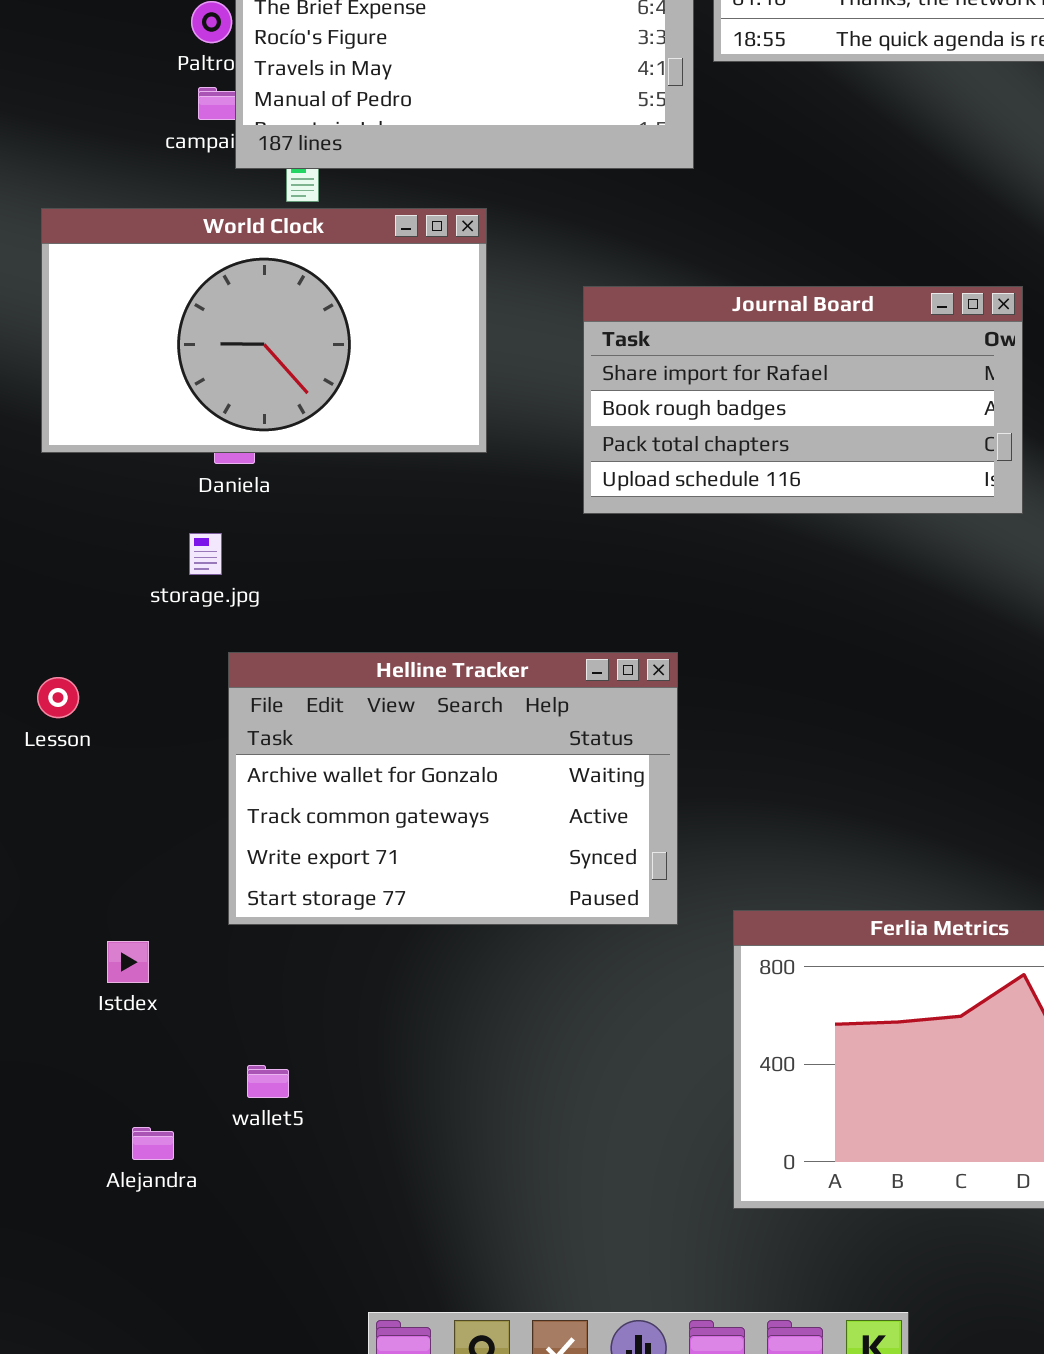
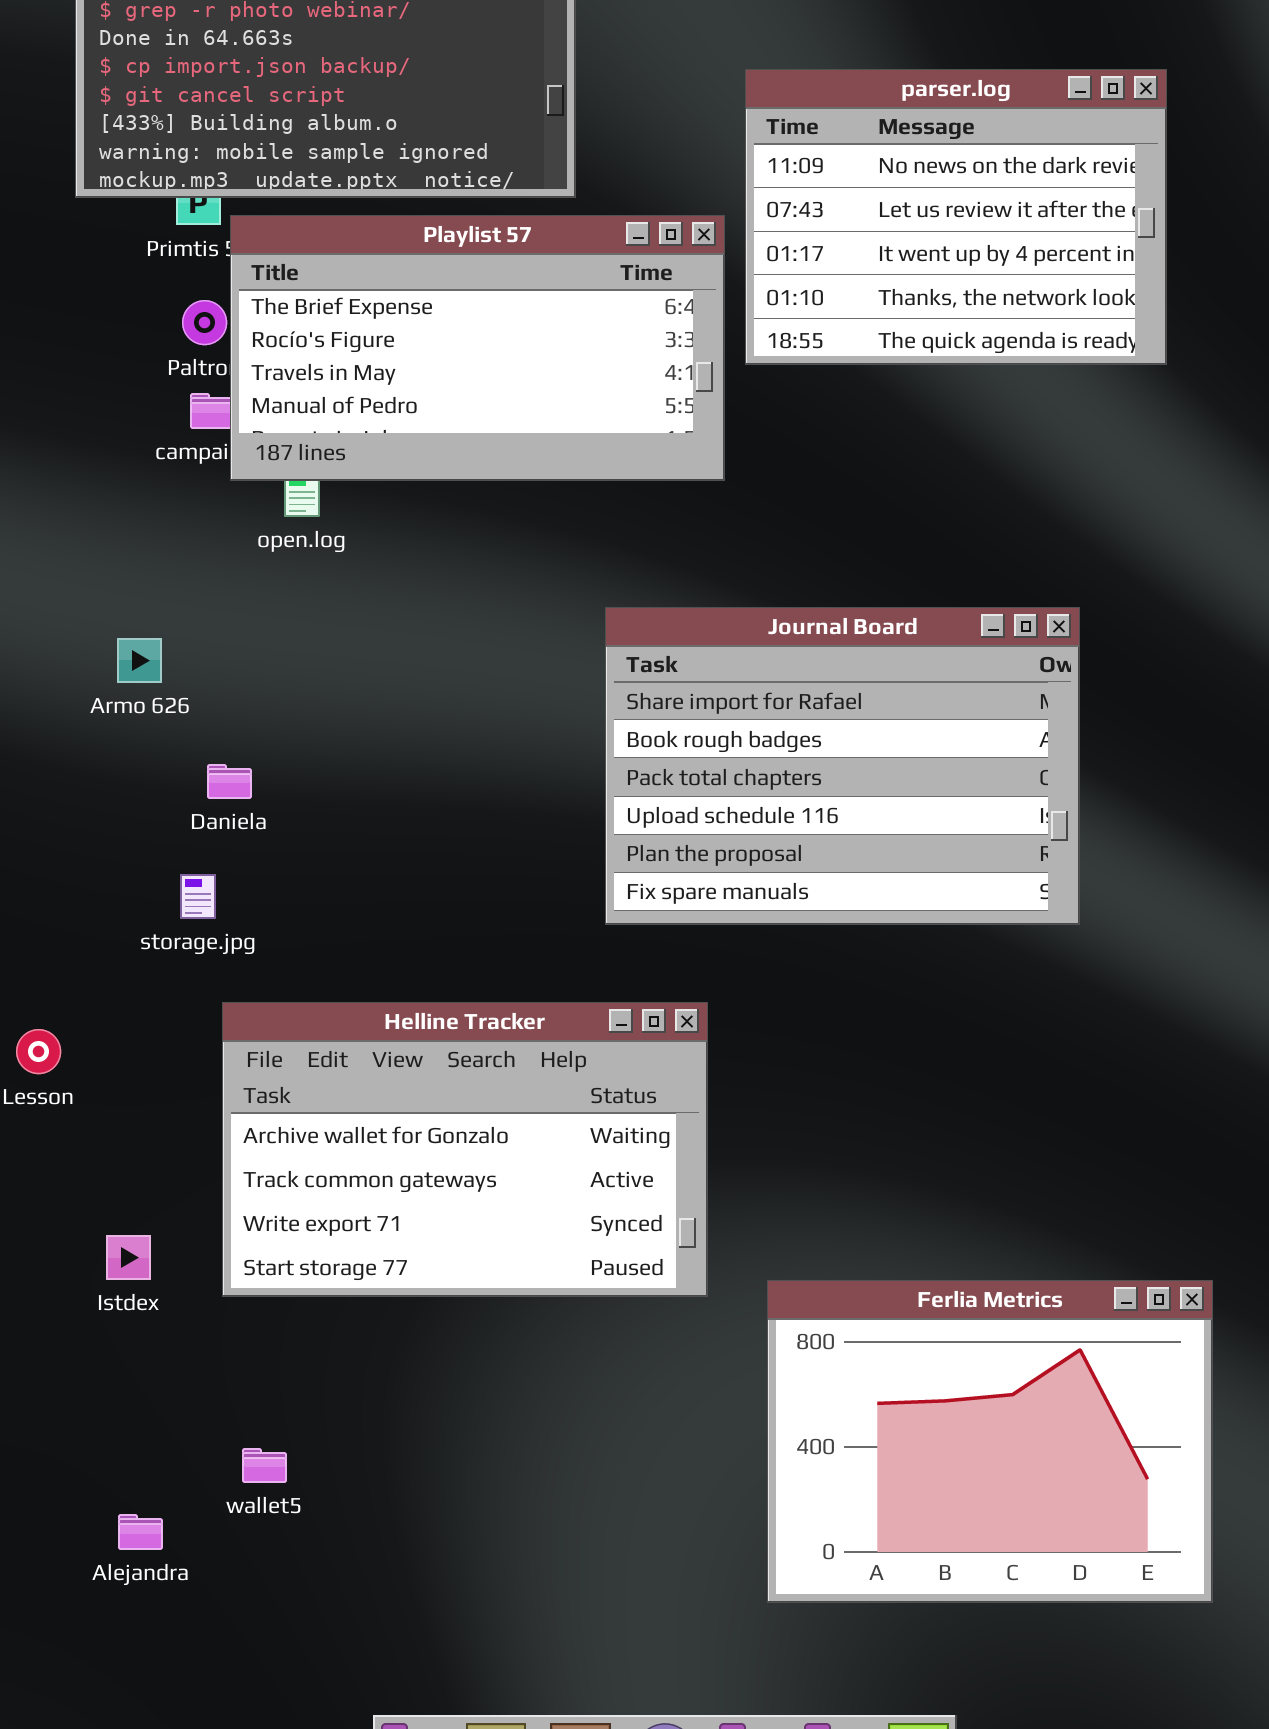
World Clock: [41,208,487,453] -> none, closed
Journal Board: [583,286,1023,514] -> [605,607,1080,925], resized
Istdex: [107,941,149,983] -> [106,1235,151,1280], moved

